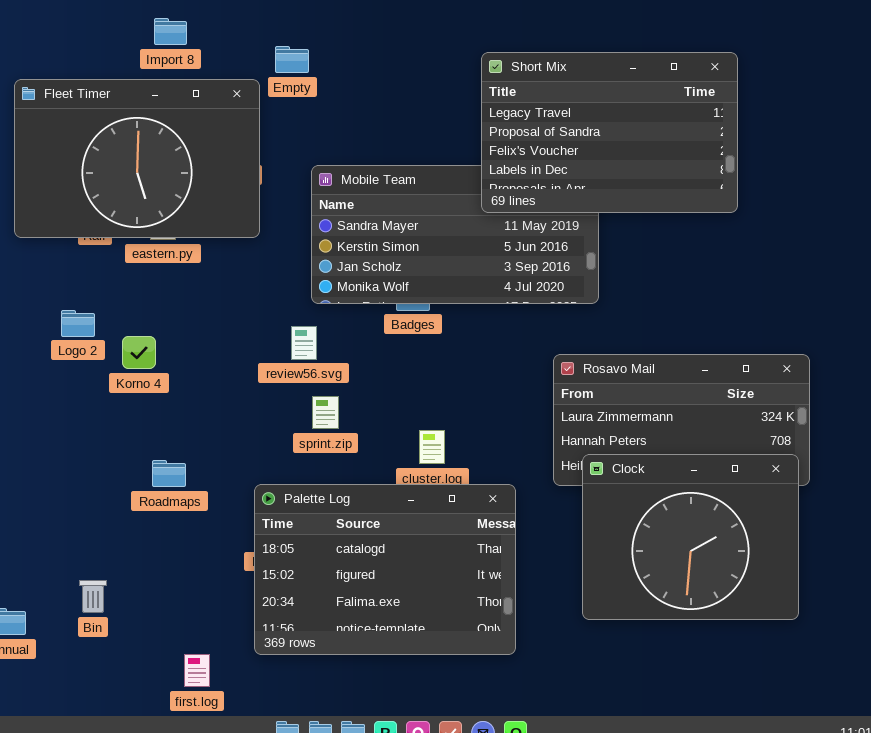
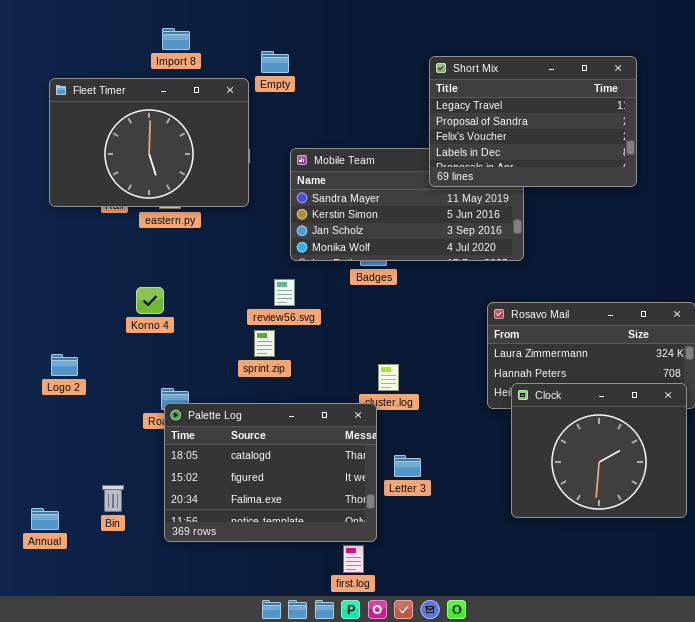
Logo 2: [61,310,95,337] -> [51,354,78,376], moved
sprint.zip: [312,396,339,429] -> [254,330,275,357], moved
Palette Log: [254,484,516,655] -> [164,403,377,542], moved
first.log: [184,654,210,687] -> [343,545,364,573], moved

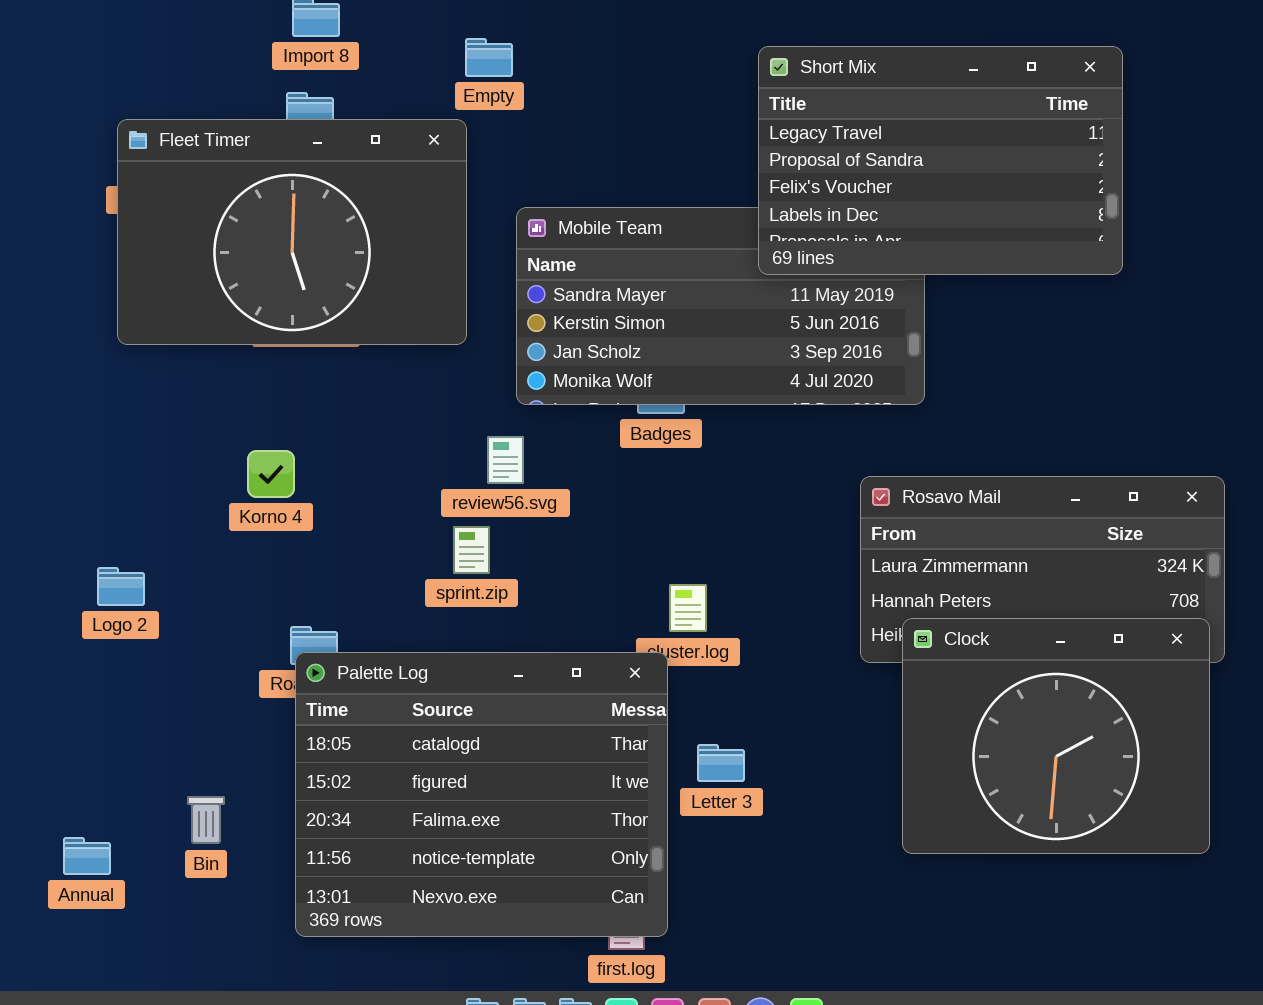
Fleet Timer: [49,78,249,207] -> [117,119,467,345], moved
Palette Log: [164,403,377,542] -> [295,652,668,937], resized

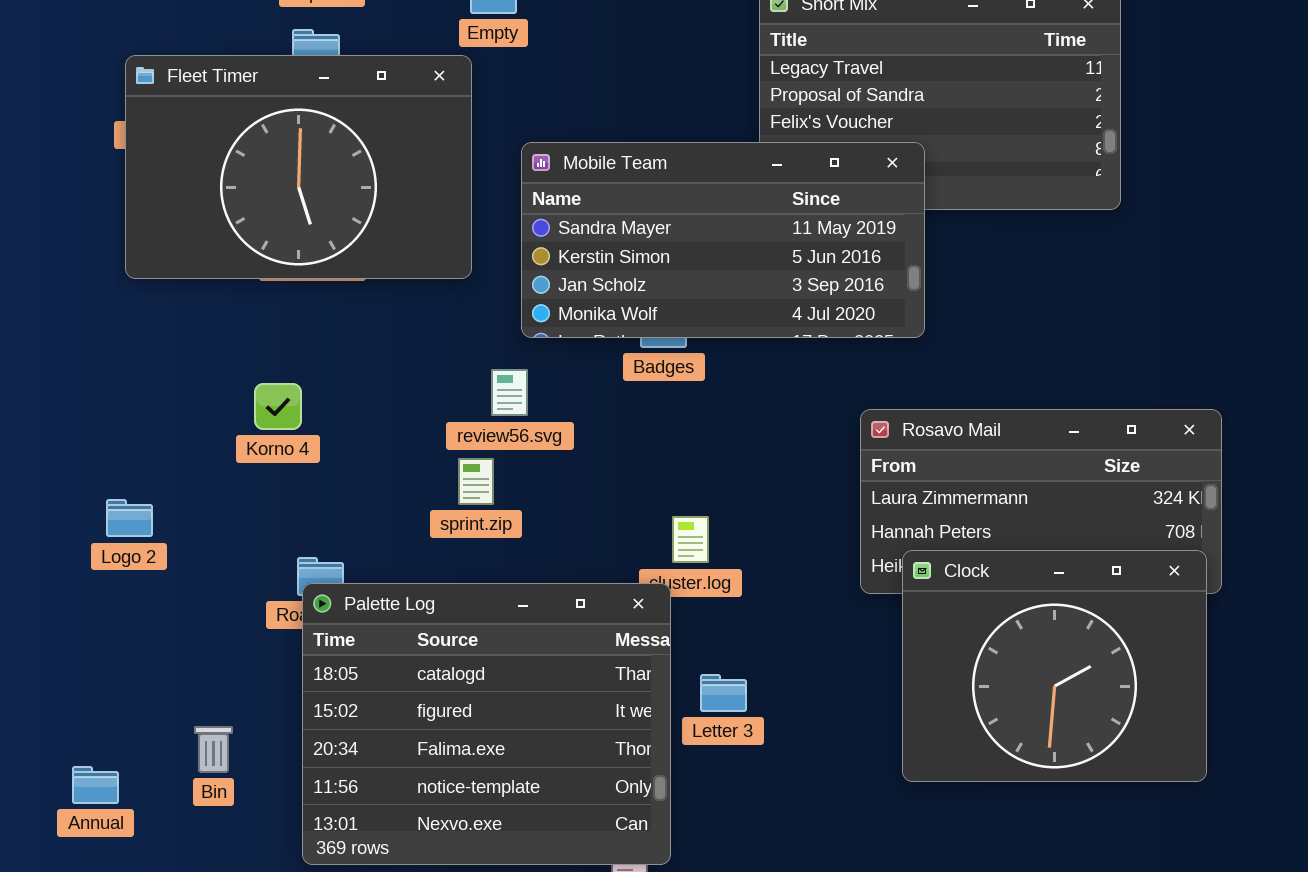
Mobile Team: [516,207,925,405] -> [521,142,925,338], raised

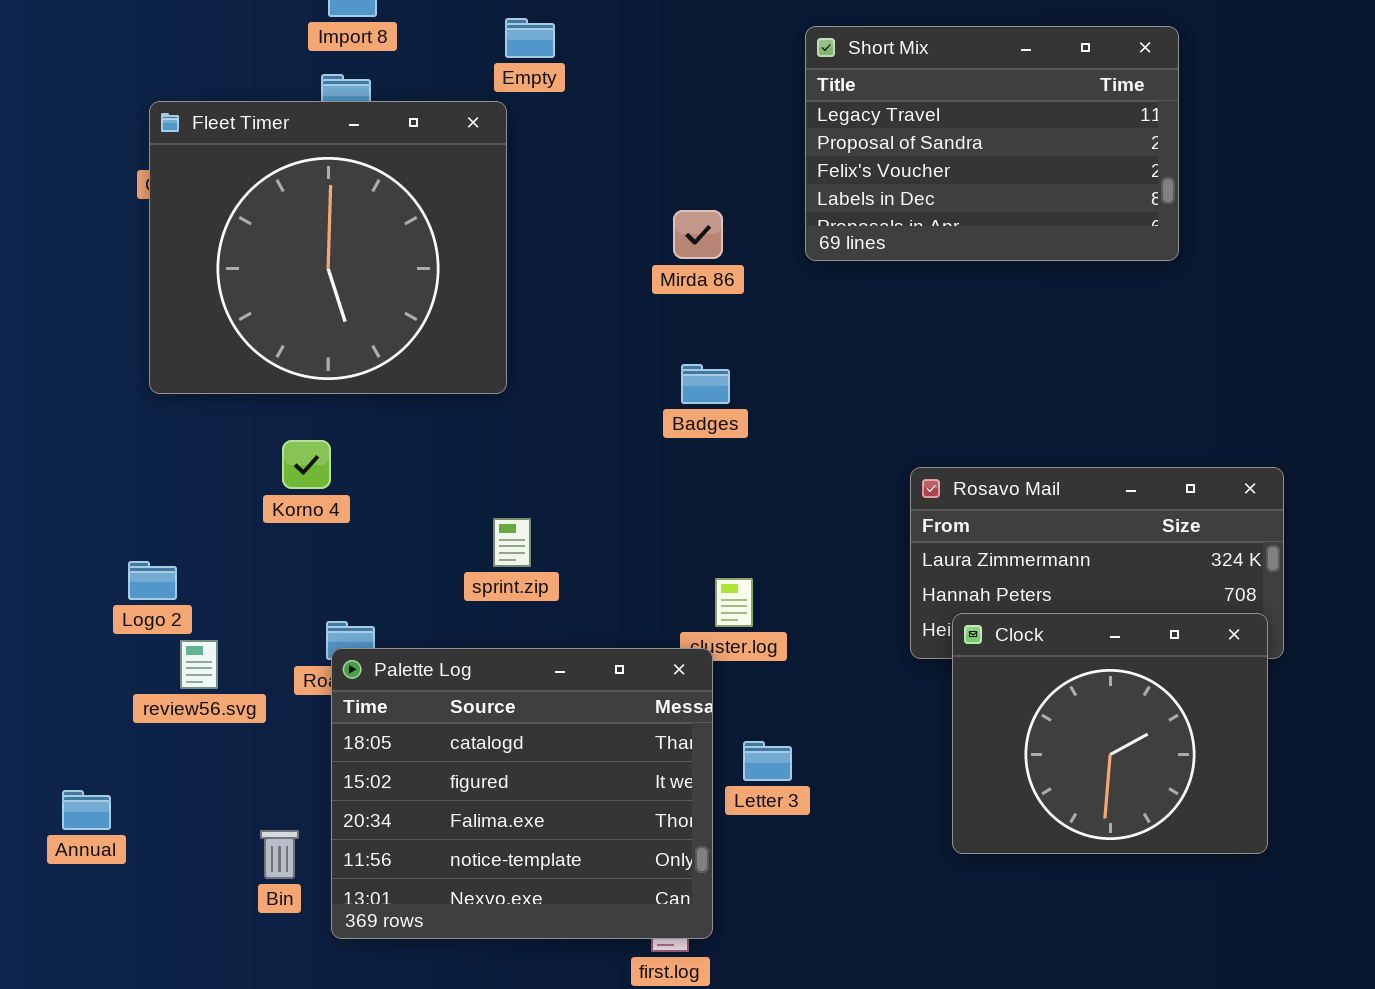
Fleet Timer: [125,55,472,279] -> [149,101,507,394], resized
Mobile Team: [521,142,925,338] -> none, closed
review56.svg: [491,369,528,416] -> [180,640,218,689], moved
Bin: [194,726,233,773] -> [260,830,299,879], moved
Annual: [72,766,119,804] -> [62,790,111,830], moved

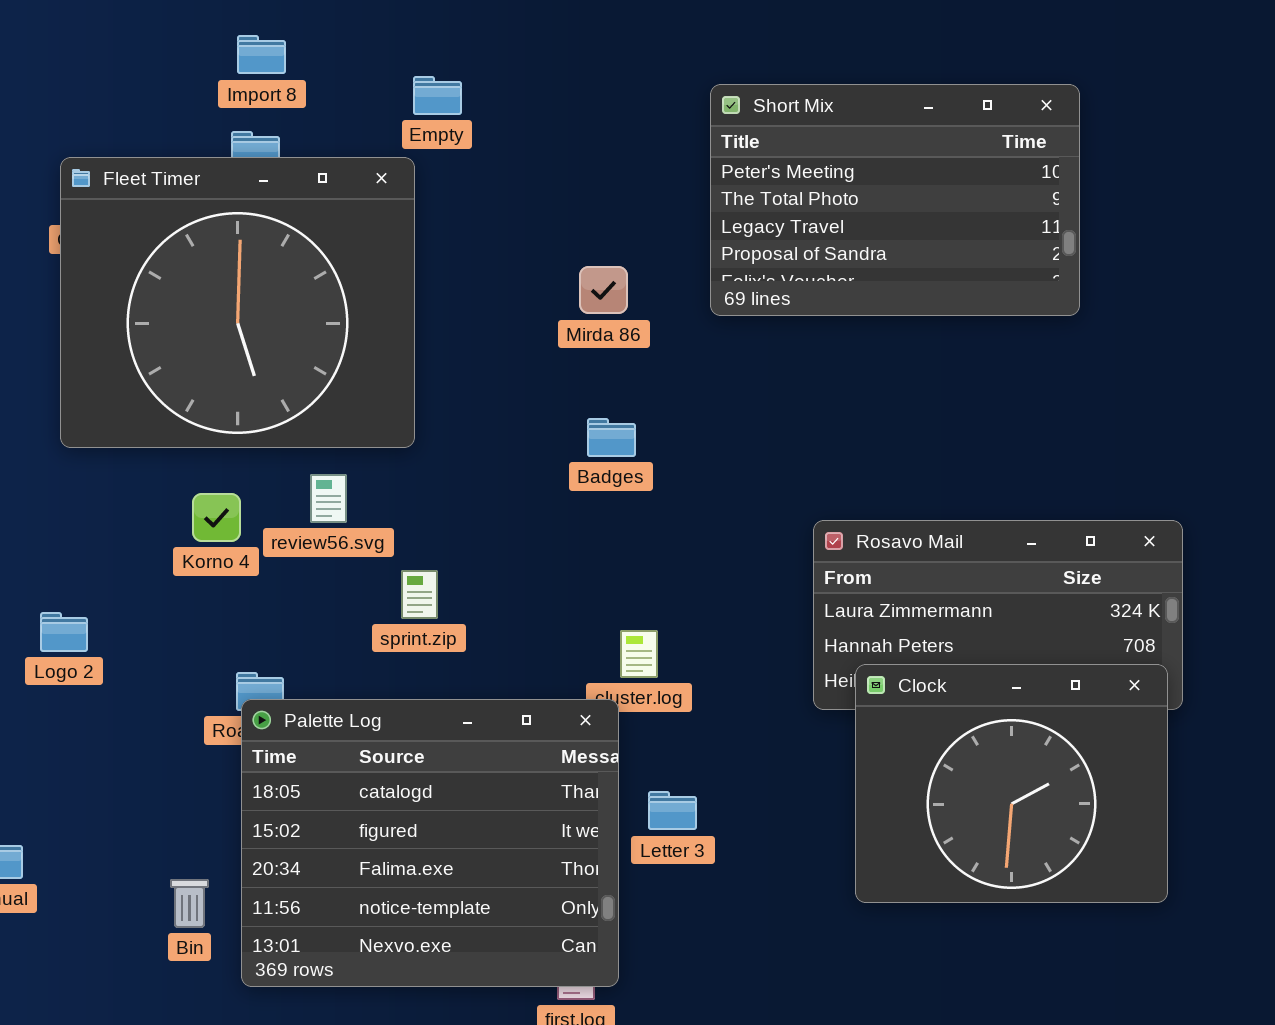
Short Mix: [805,26,1179,261] -> [710,84,1080,316], scrolled up 2 rows
review56.svg: [180,640,218,689] -> [310,474,347,523], moved

